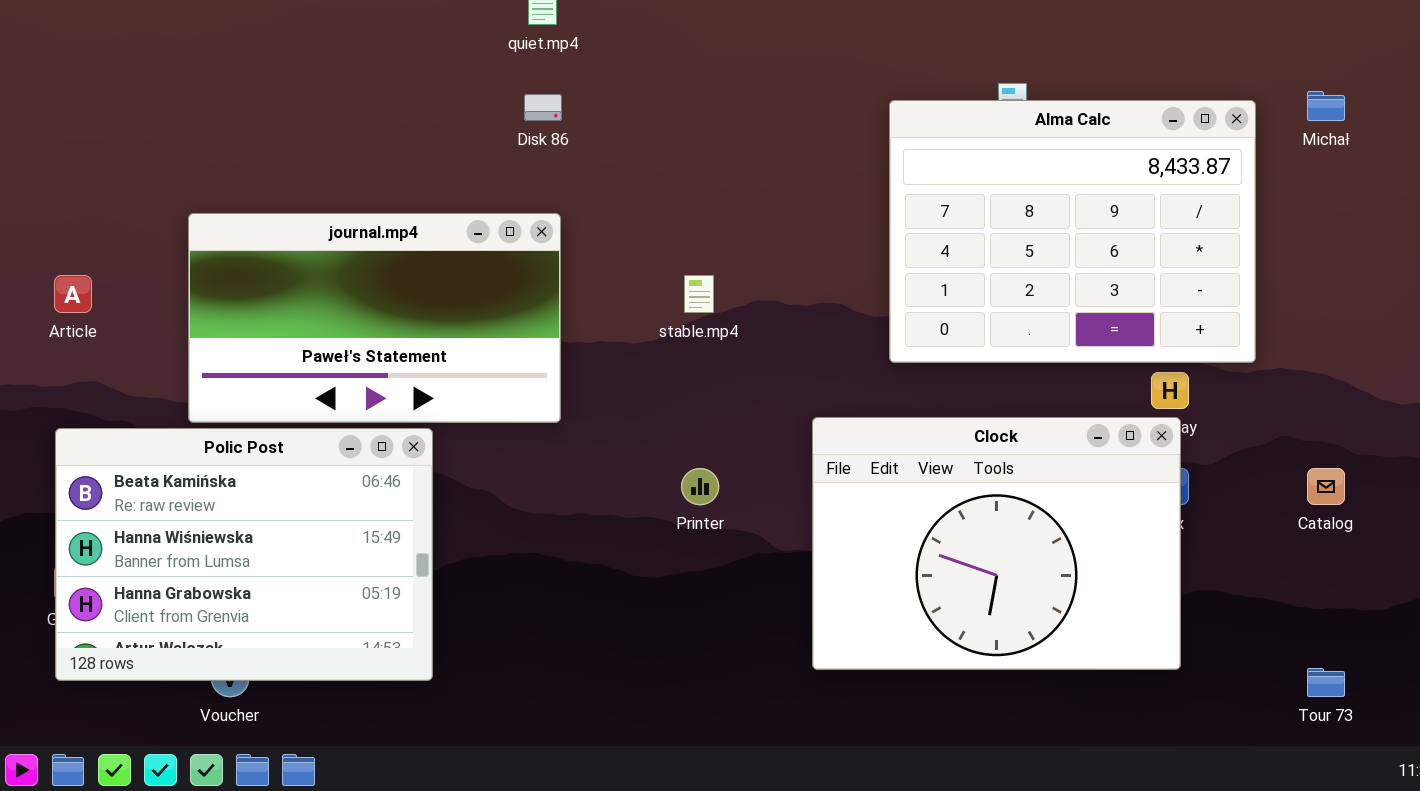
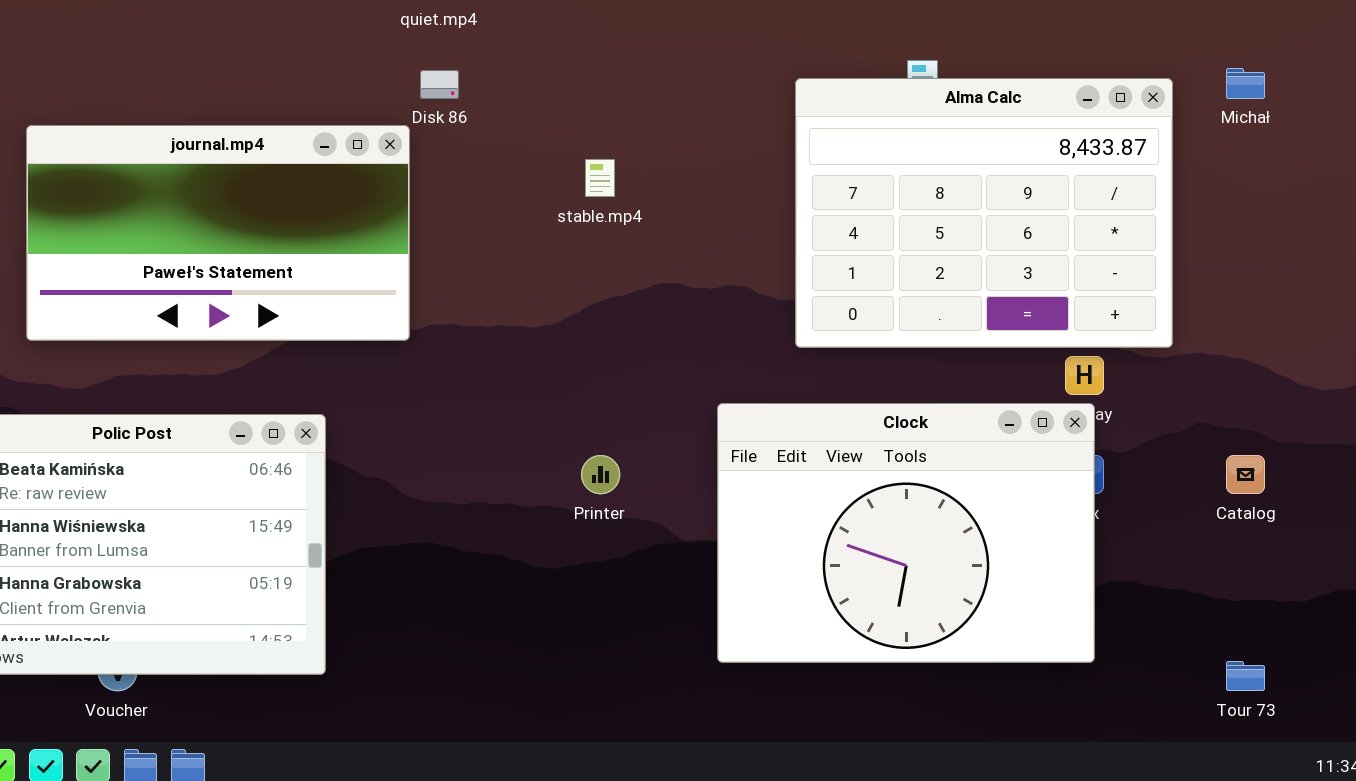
journal.mp4: [188,213,561,423] -> [26,125,410,341], moved
stable.mp4: [684,275,714,313] -> [585,159,615,197], moved

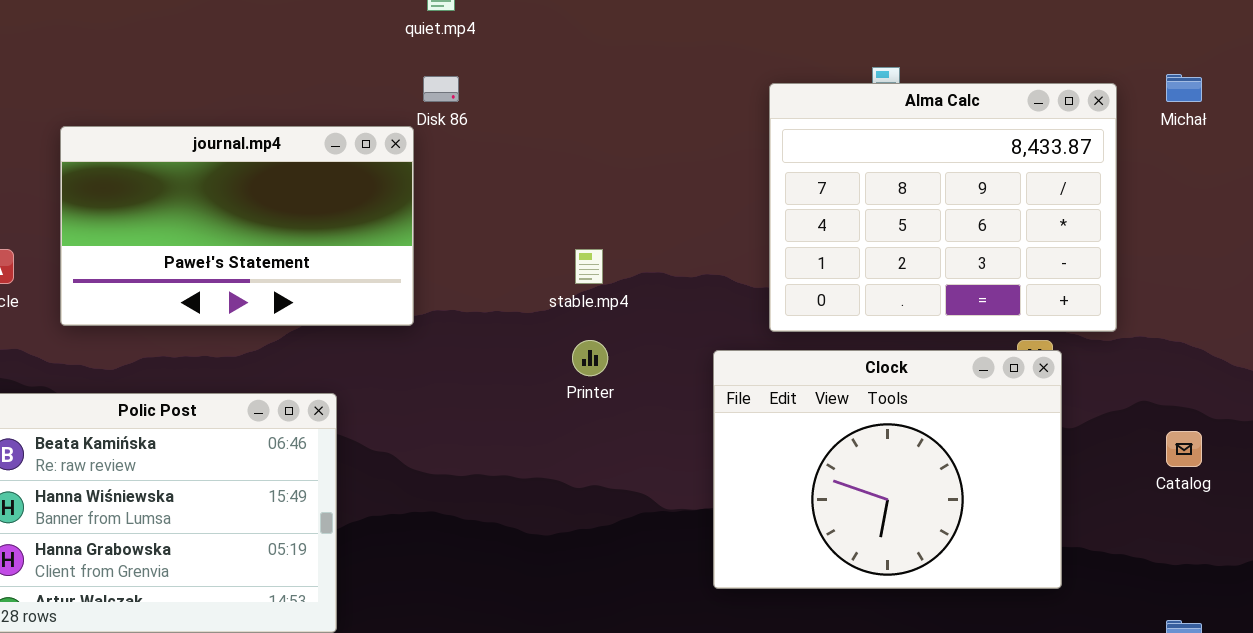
stable.mp4: [585,159,615,197] -> [575,249,603,284], moved
Clock: [717,403,1095,663] -> [713,350,1062,589], moved
Printer: [581,455,620,494] -> [572,340,608,376], moved

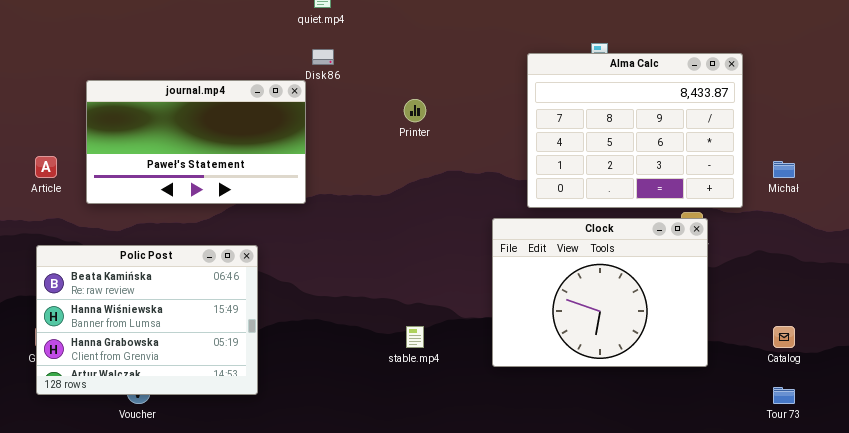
Michał: [1166,74,1202,102] -> [773,161,795,178], moved
stable.mp4: [575,249,603,284] -> [406,326,424,348], moved
Printer: [572,340,608,376] -> [404,99,426,122], moved
Catalog: [1166,431,1202,467] -> [773,326,795,348], moved

